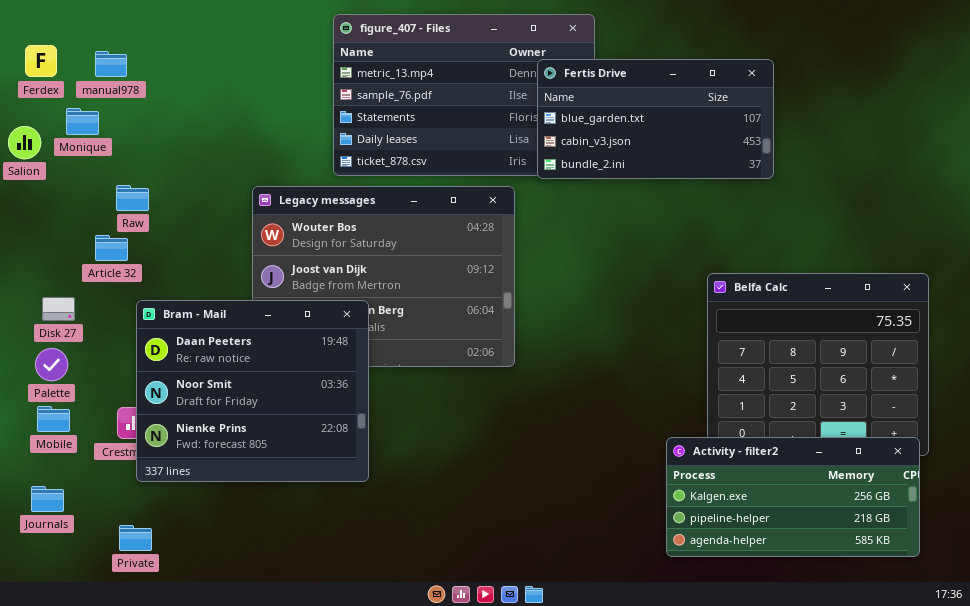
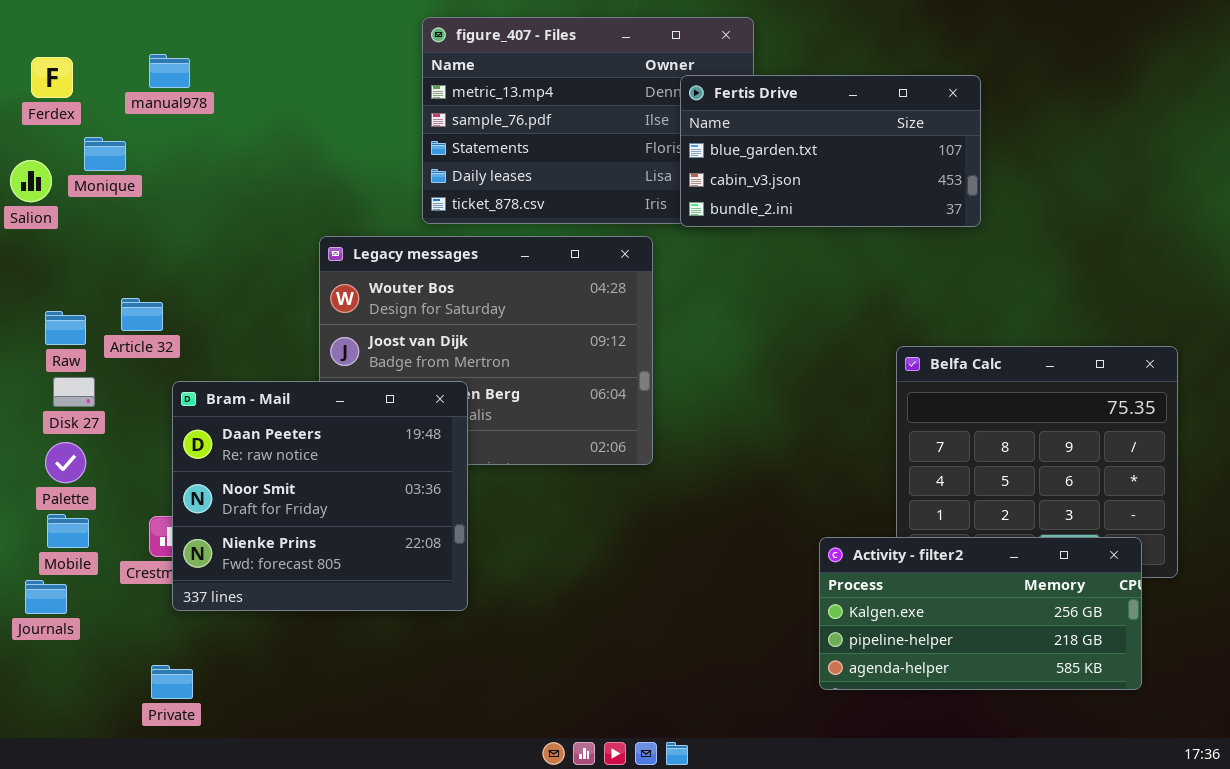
manual978: [95,51,127,77] -> [149,54,190,88], moved
Raw: [116,185,149,211] -> [45,311,86,345], moved
Activity - filter2: [666,437,920,557] -> [819,537,1142,690], moved
Journals: [31,486,64,512] -> [25,580,67,614], moved

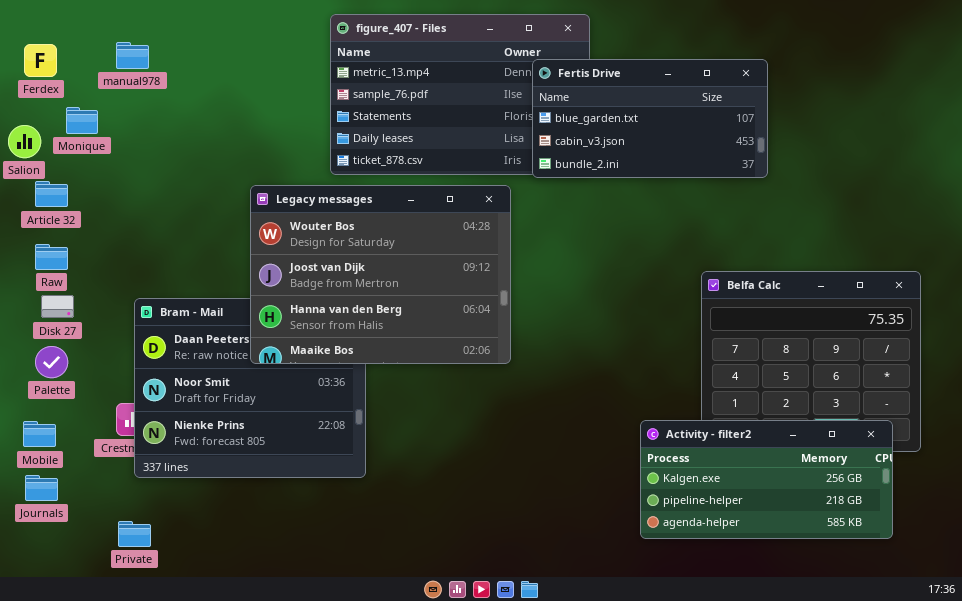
Legacy messages: [319,236,653,465] -> [250,185,511,364], raised
Article 32: [121,298,163,331] -> [35,181,68,207], moved
Mobile: [47,514,89,548] -> [23,421,56,447], moved
Journals: [25,580,67,614] -> [25,475,58,501], moved

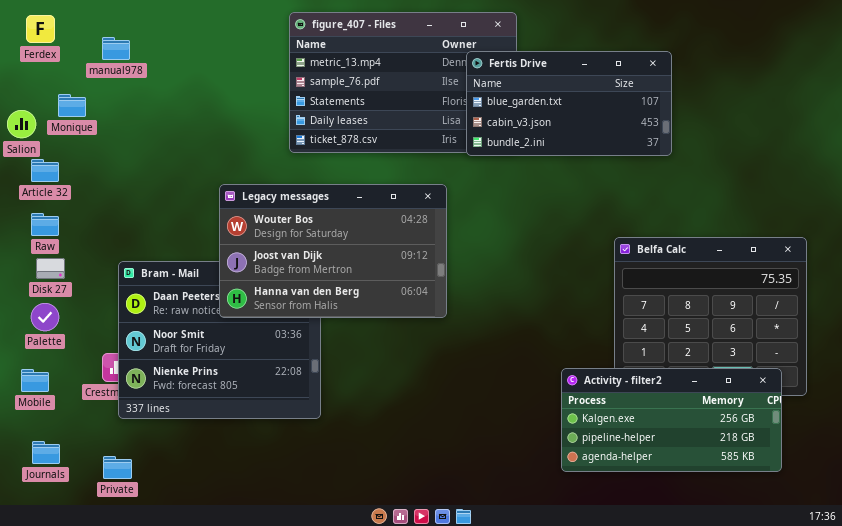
Ferdex: [24,44,57,77] -> [26,15,55,43], moved
Legacy messages: [250,185,511,364] -> [219,184,447,318], resized
Journals: [25,475,58,501] -> [32,441,60,464], moved

